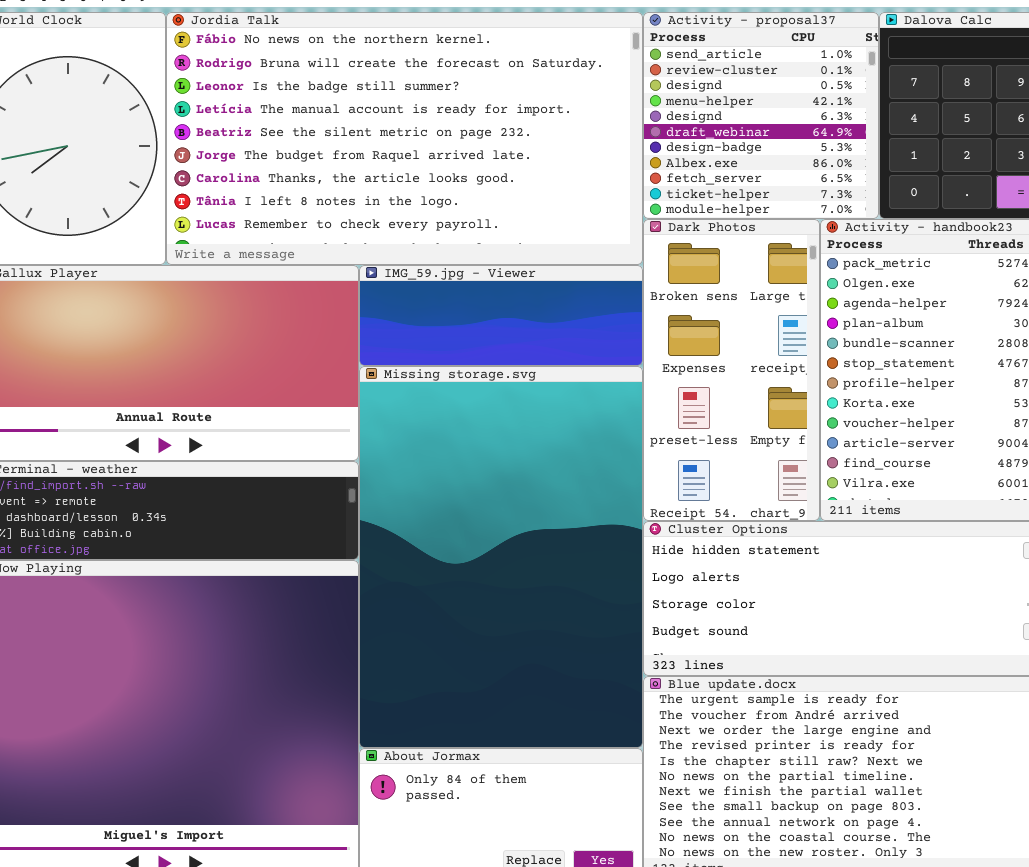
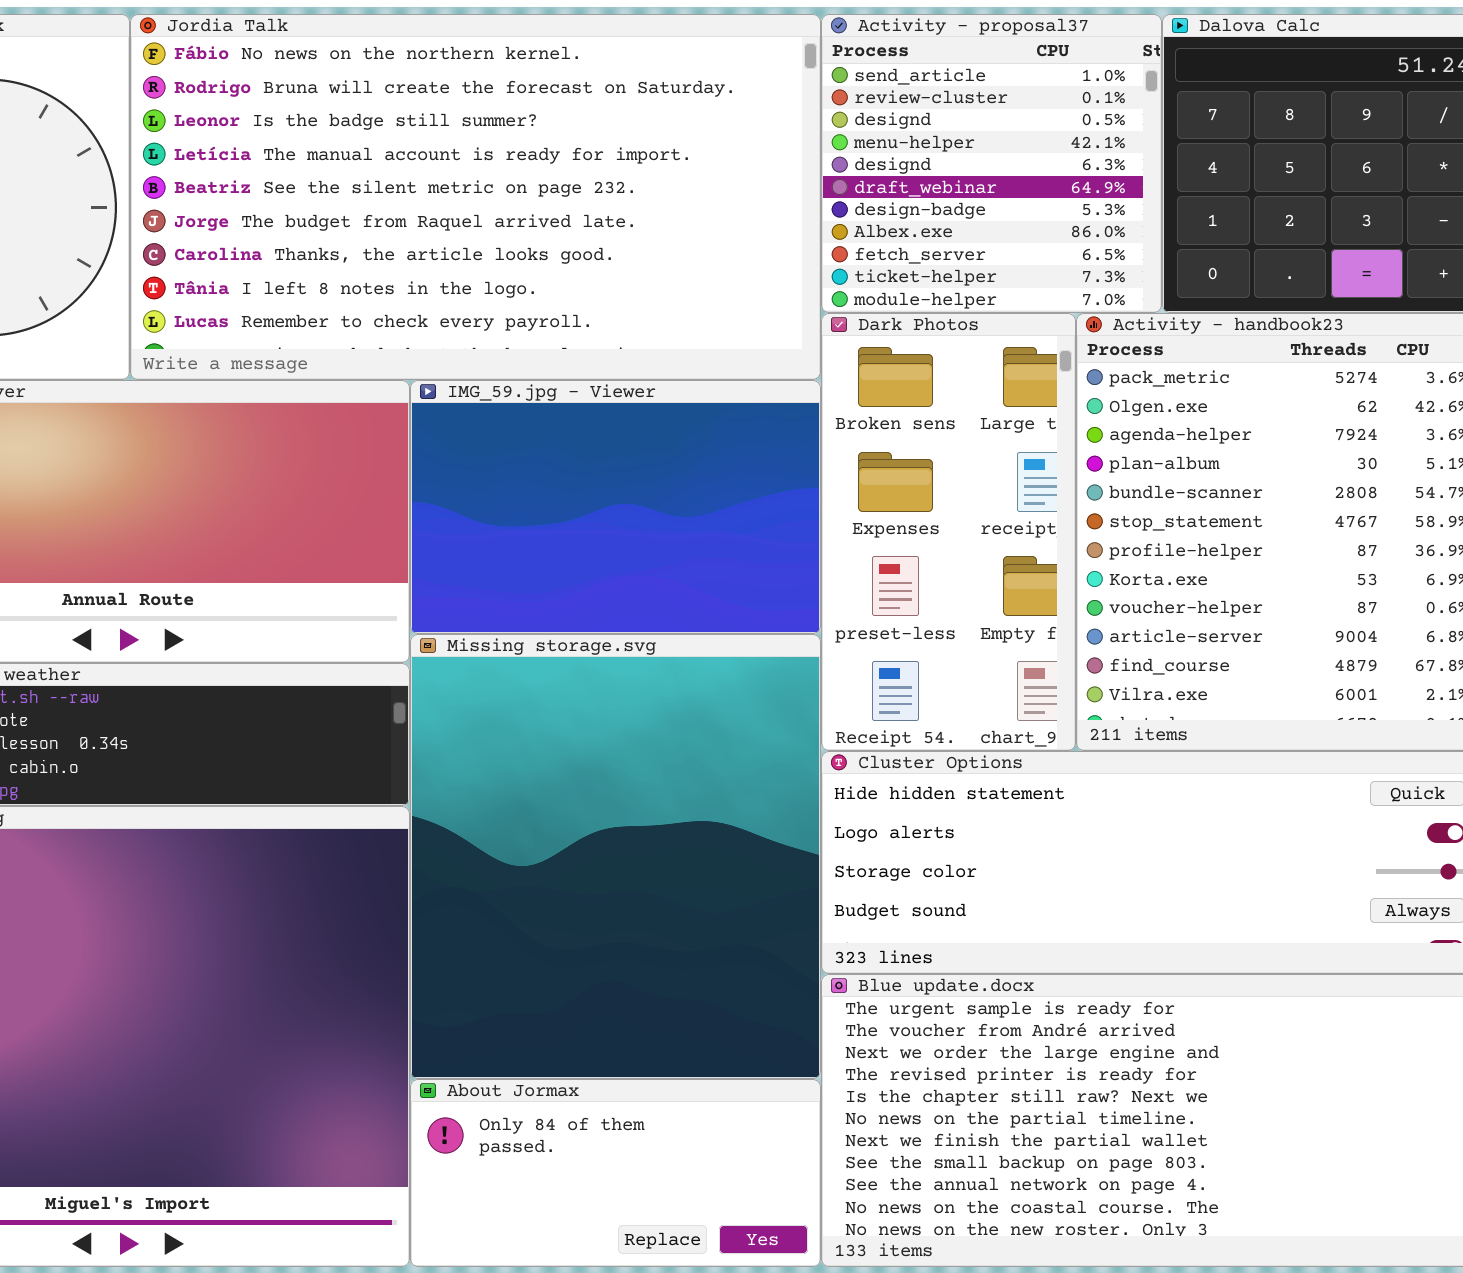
IMG_59.jpg - Viewer: [359,265,643,366] -> [410,380,821,634], resized
Missing storage.svg: [359,366,643,748] -> [410,634,821,1079], resized

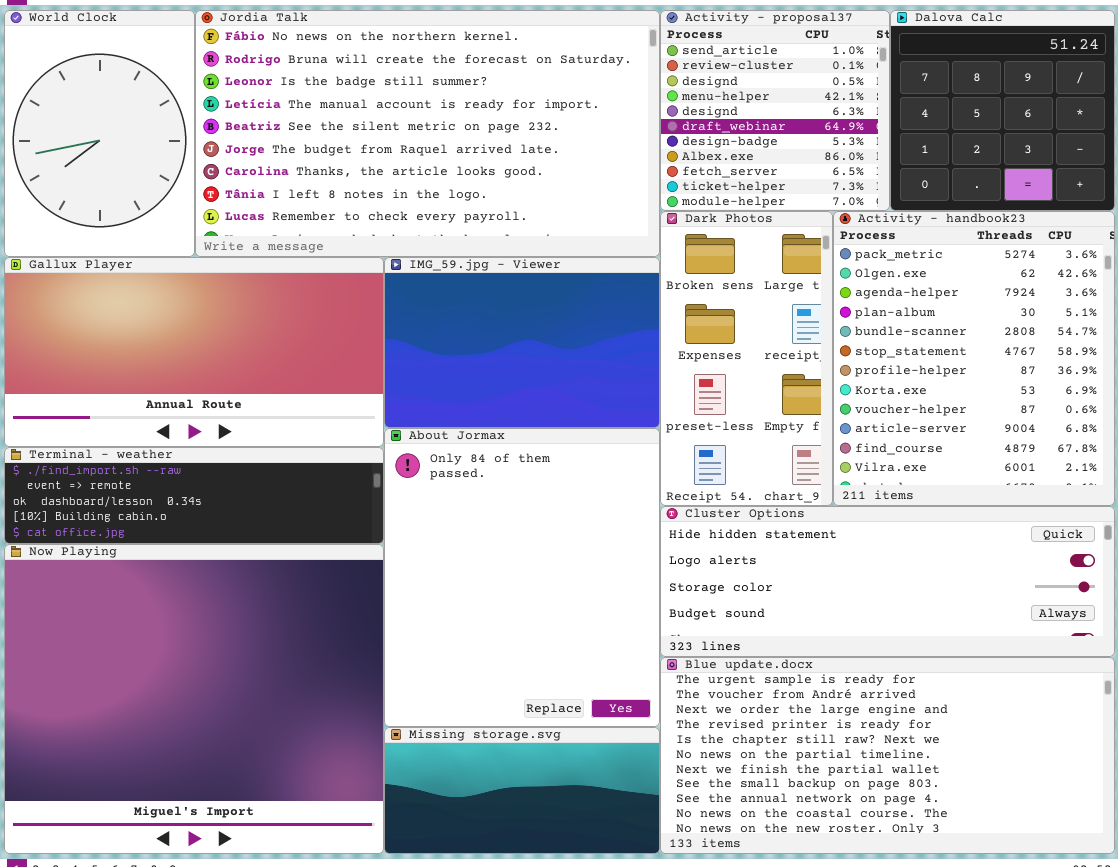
Missing storage.svg: [410,634,821,1079] -> [384,727,660,854], moved, resized
About Jormax: [410,1079,821,1267] -> [384,428,660,727], moved, resized

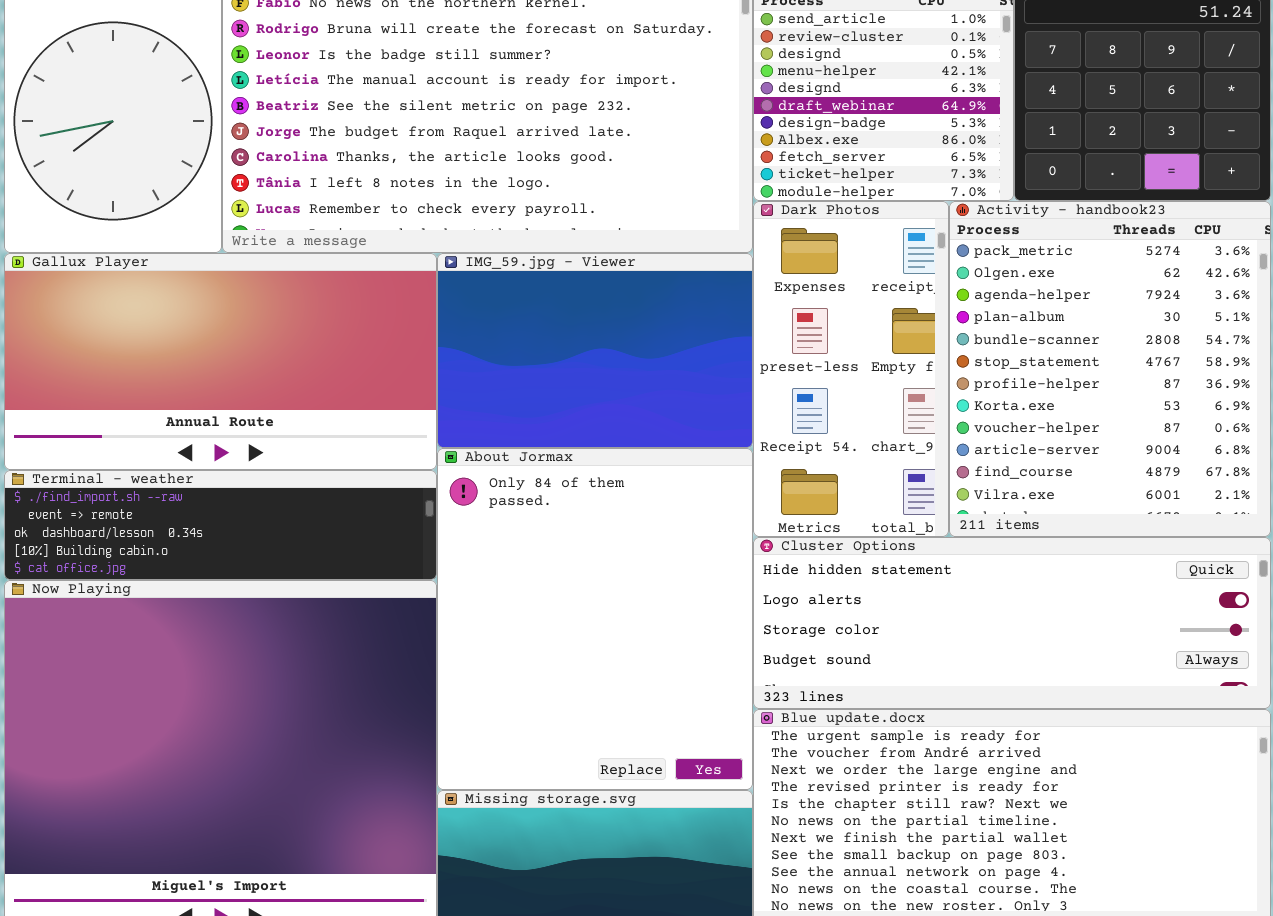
Dark Photos: [660,211,833,506] -> [753,201,949,537], scrolled down 1 row

